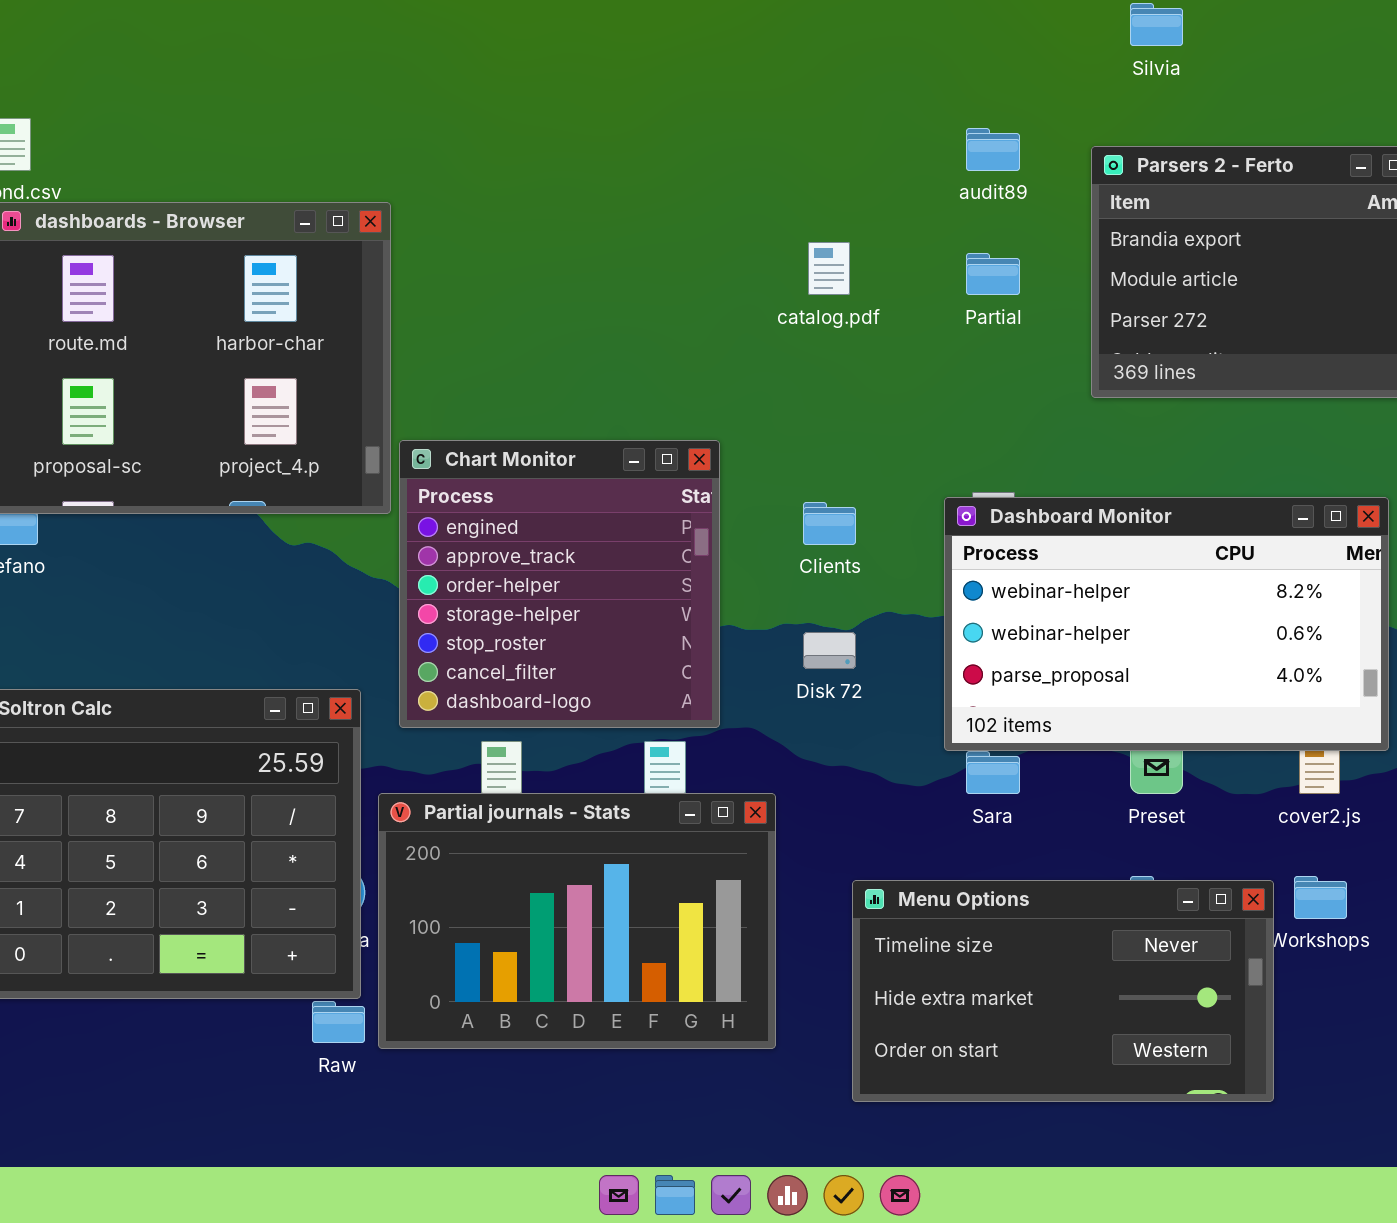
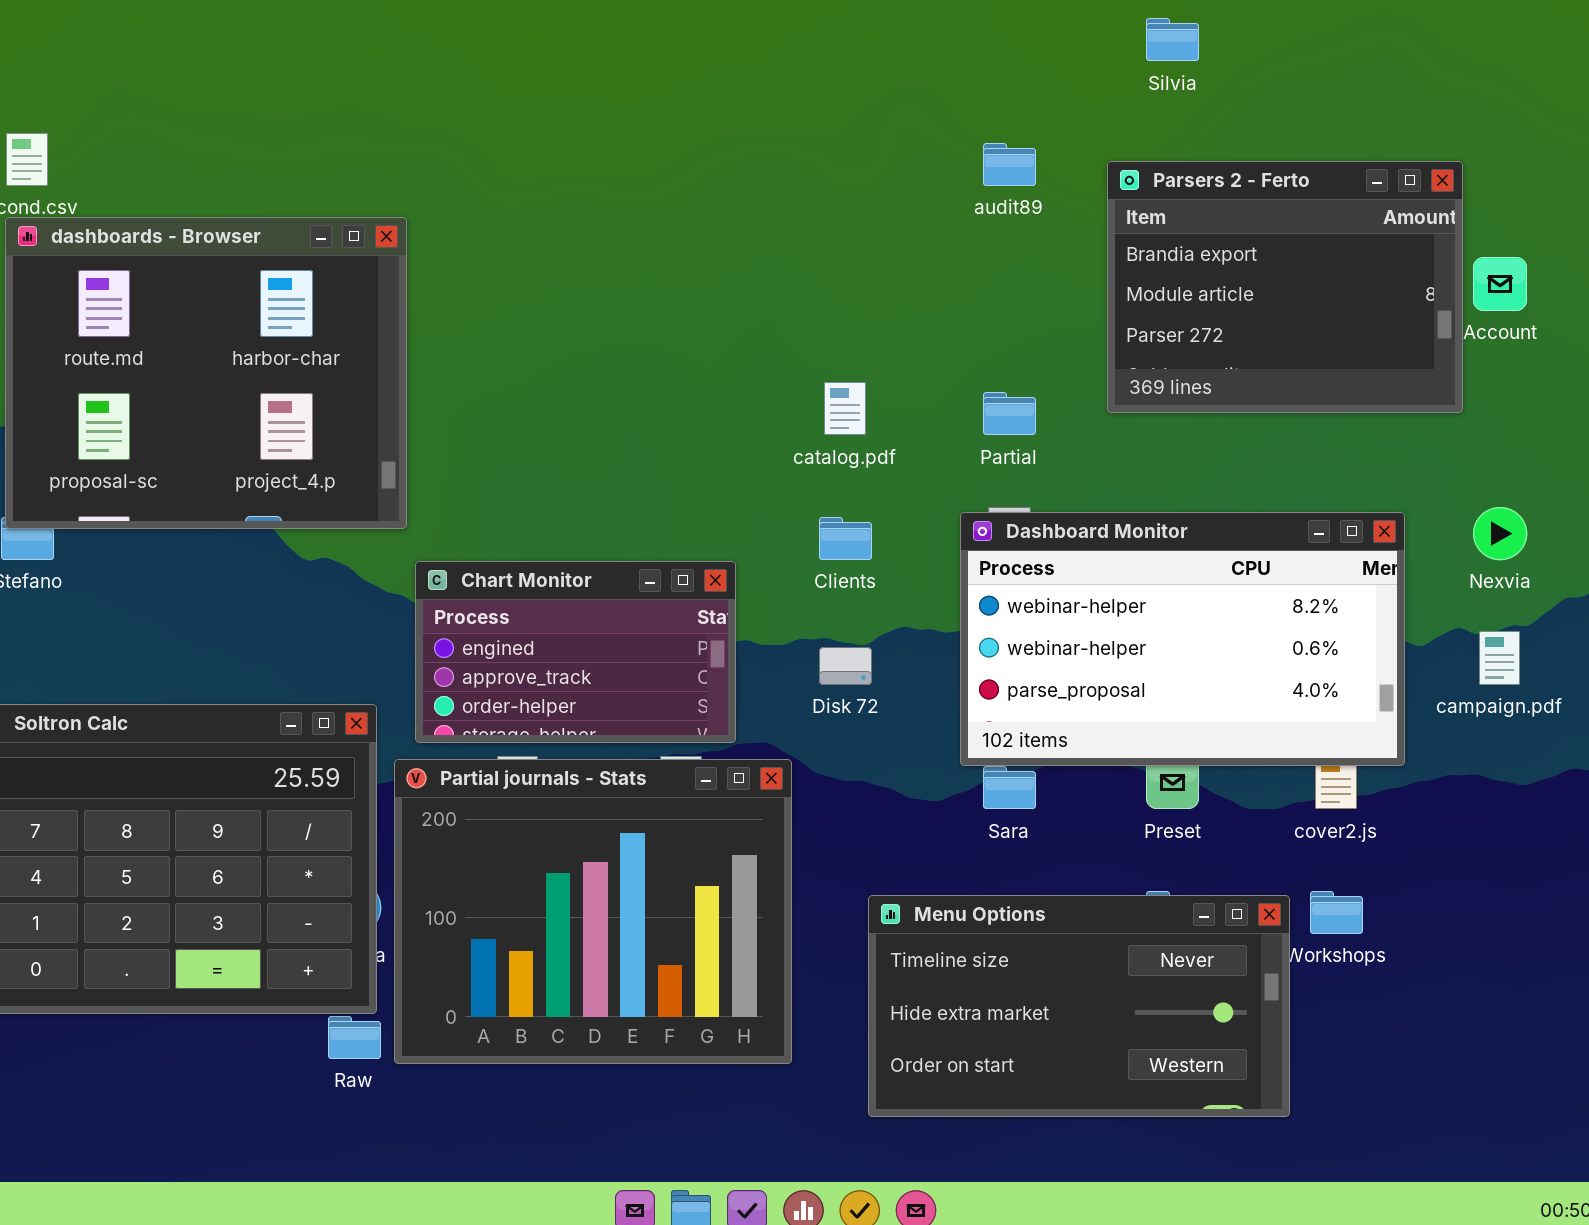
catalog.pdf: [808,242,850,295] -> [824,382,866,435], moved
Partial: [966,253,1020,295] -> [983,392,1036,435], moved
Chart Monitor: [399,440,720,728] -> [415,561,736,743], resized
Partial journals - Stats: [378,793,776,1049] -> [394,759,792,1064], resized

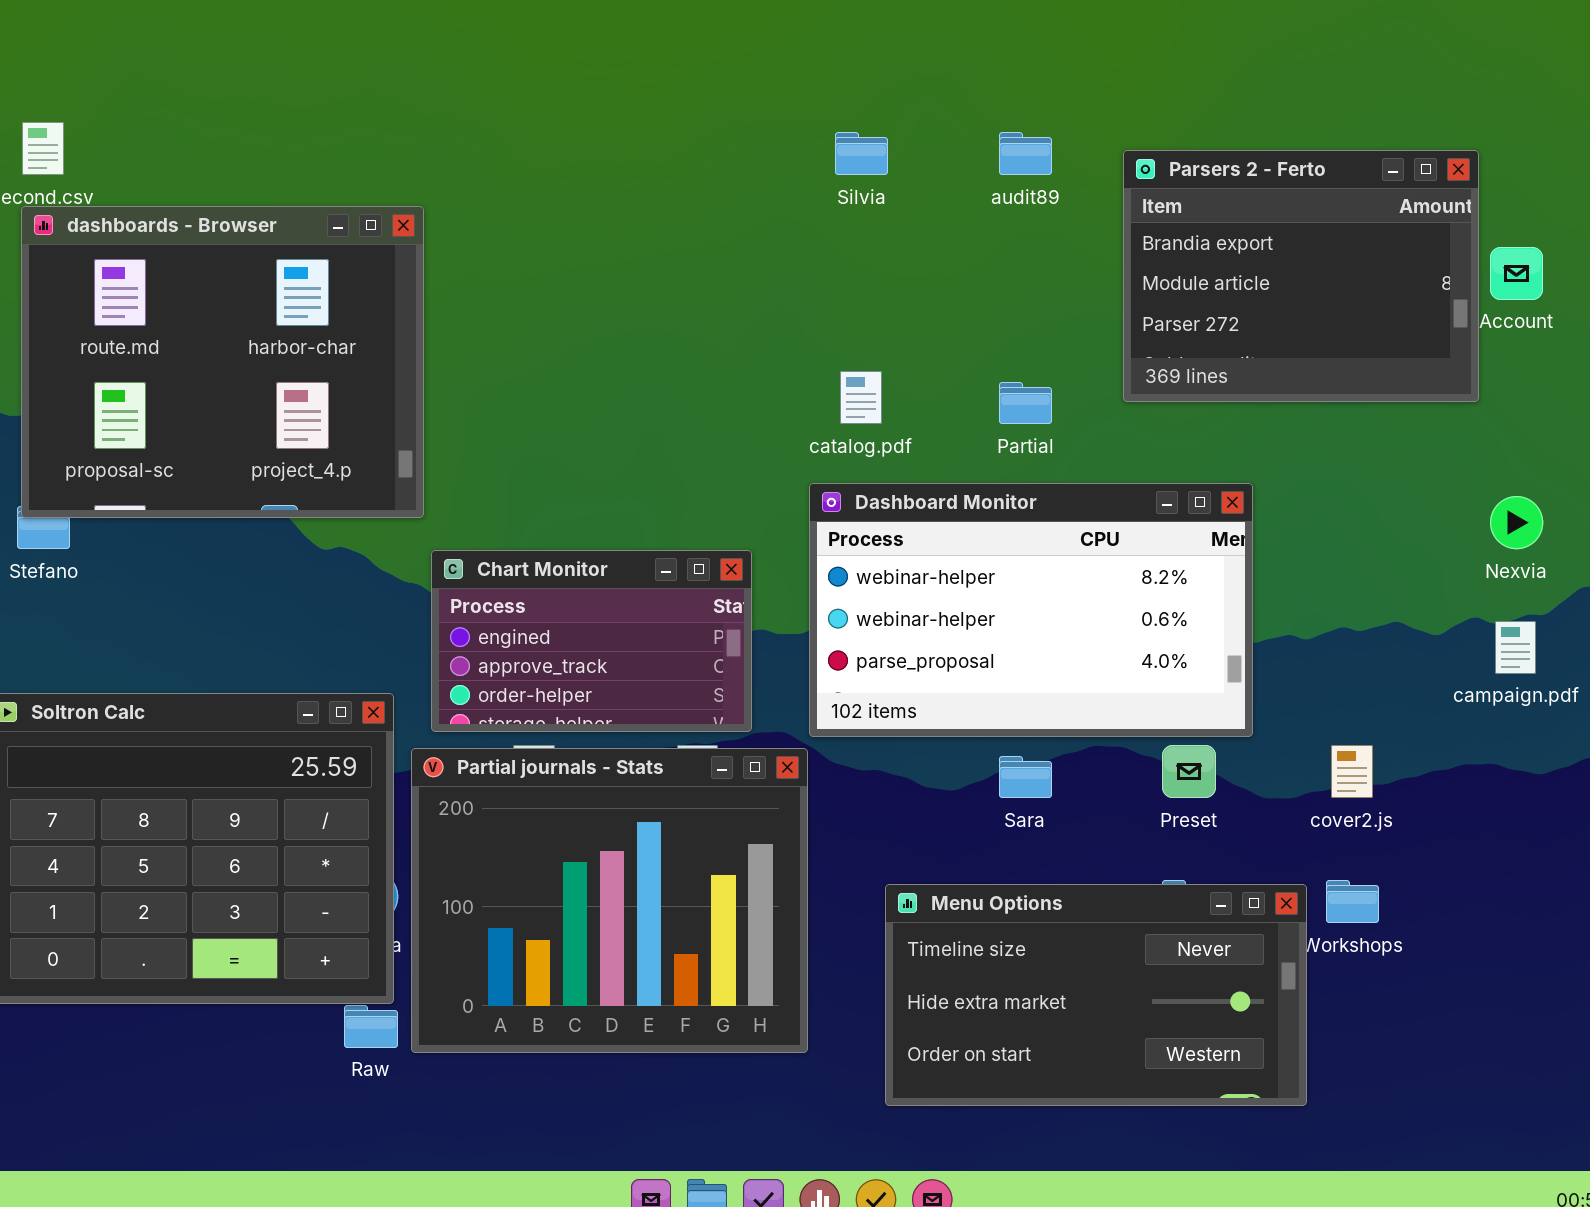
Silvia: [1146,18,1199,61] -> [835,132,888,175], moved
Dashboard Monitor: [960,512,1405,766] -> [809,483,1253,737], moved

